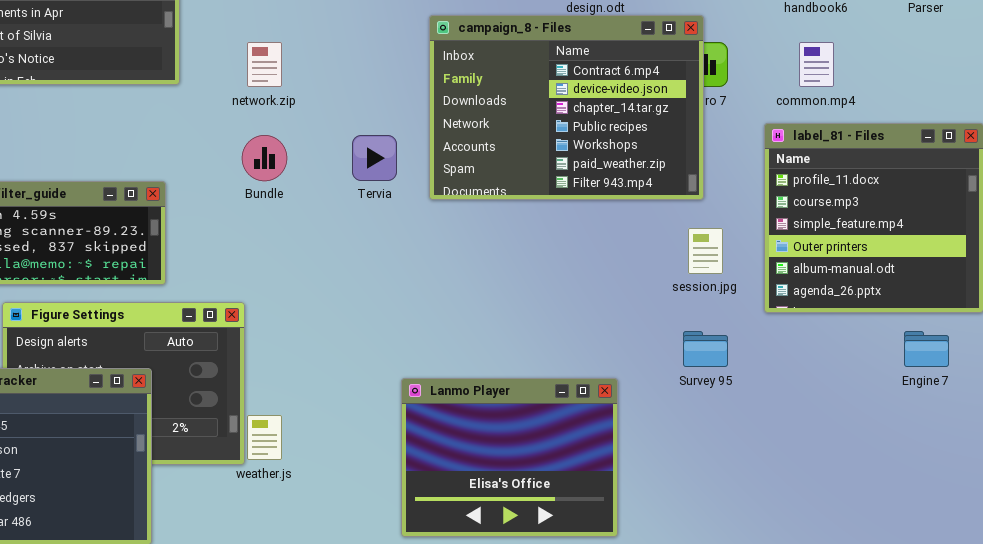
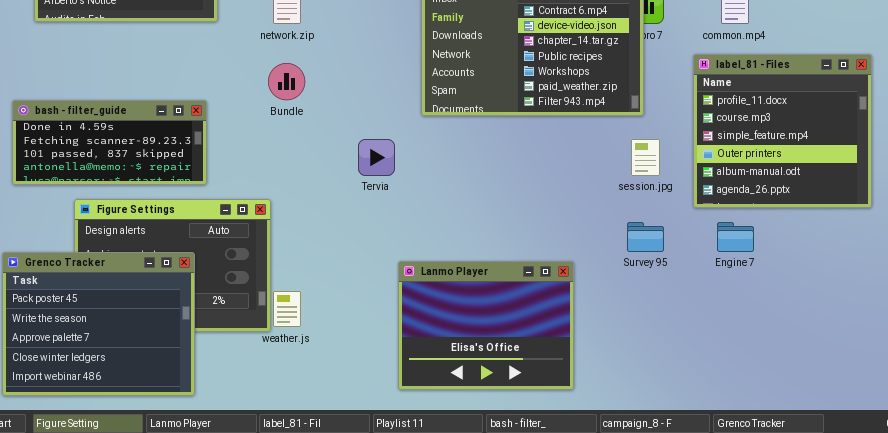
Tervia: [352,135,397,181] -> [358,139,395,176], moved
Engine 7: [904,331,949,367] -> [717,222,754,252], moved

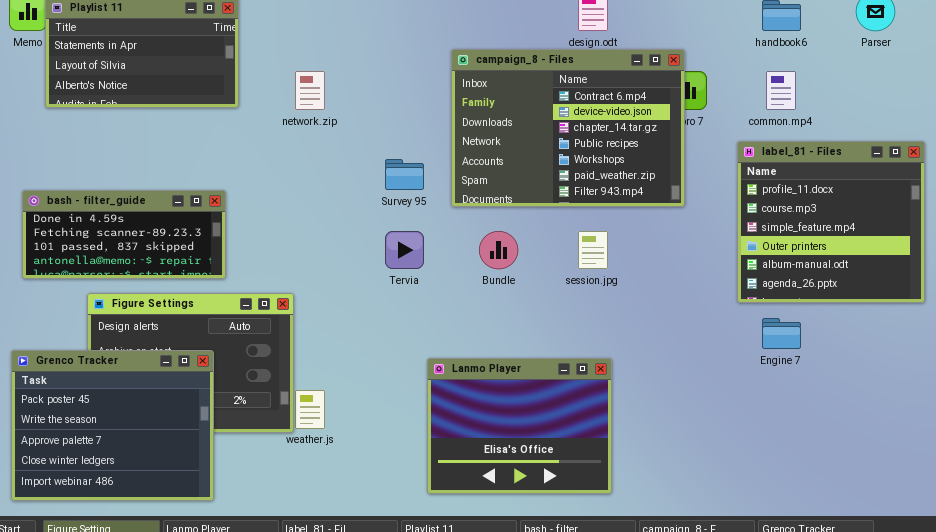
Bundle: [268,63,305,100] -> [479,231,518,269], moved
session.jpg: [631,139,660,176] -> [578,231,608,269], moved
Survey 95: [627,222,664,252] -> [385,159,424,190], moved

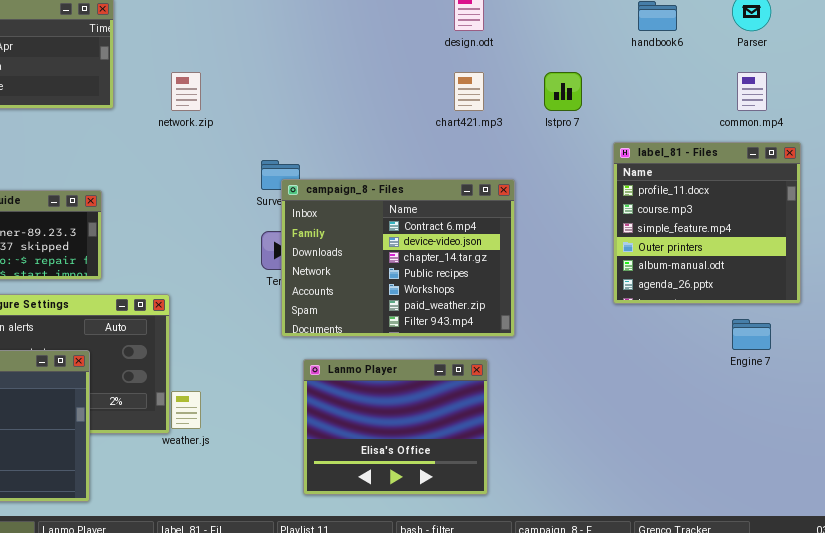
campaign_8 - Files: [451,49,685,207] -> [281,179,515,337], moved
common.mp4: [766,71,796,110] -> [737,72,767,111], moved
Engine 7: [762,318,801,349] -> [732,319,771,350], moved

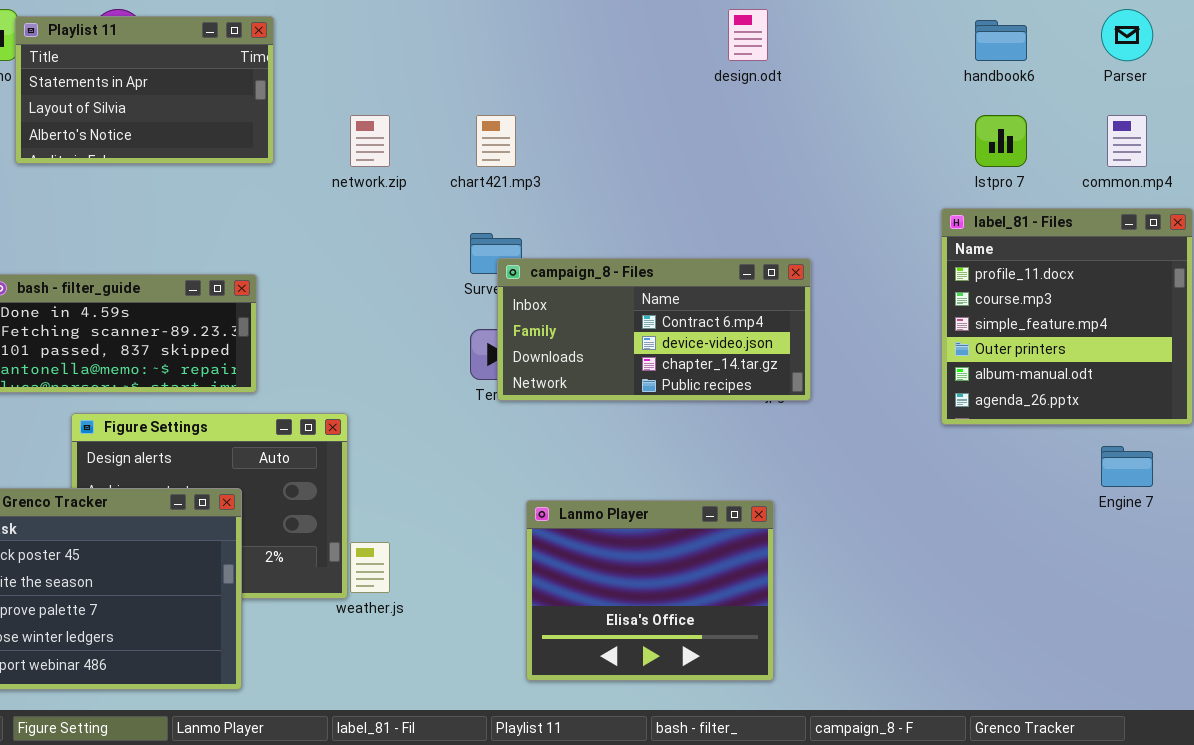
chart421.mp3: [454,72,484,111] -> [476,115,516,167], moved
Istpro 7: [544,72,582,111] -> [975,115,1027,167], moved
campaign_8 - Files: [281,179,515,337] -> [497,258,811,401], resized

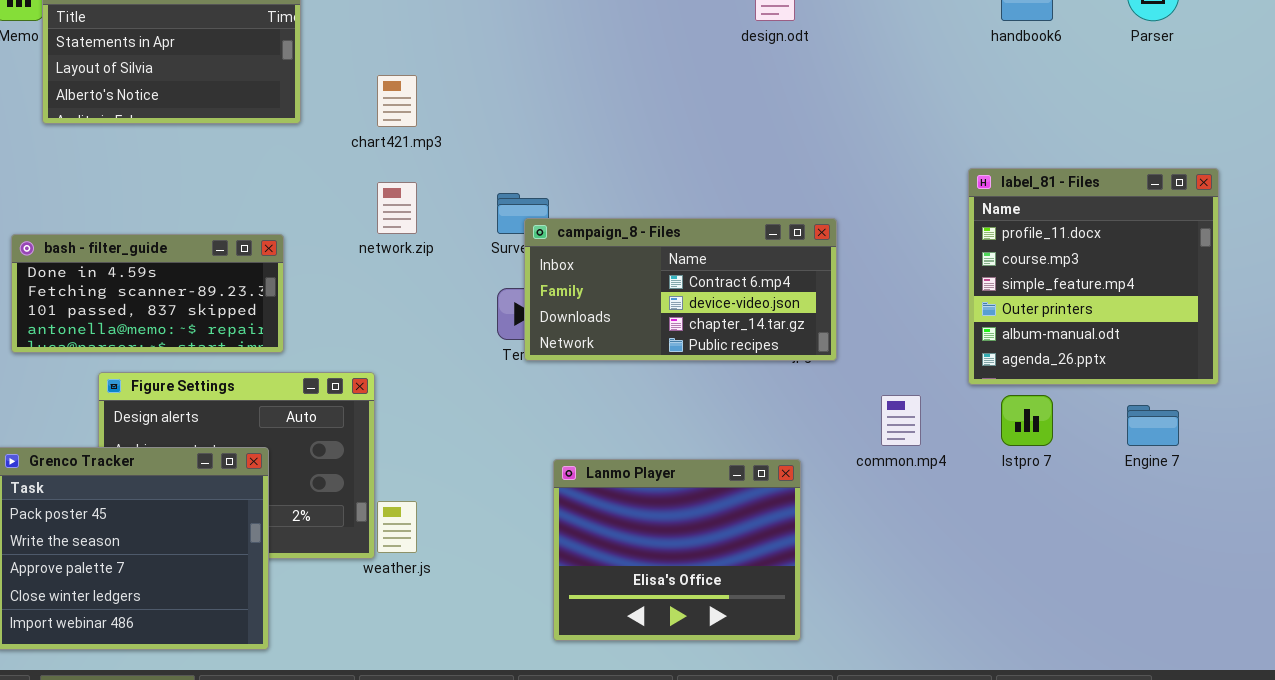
network.zip: [350,115,390,167] -> [377,182,417,234], moved
chart421.mp3: [476,115,516,167] -> [377,75,417,127], moved
Istpro 7: [975,115,1027,167] -> [1001,395,1053,446], moved
common.mp4: [1107,115,1147,167] -> [881,395,921,446], moved

